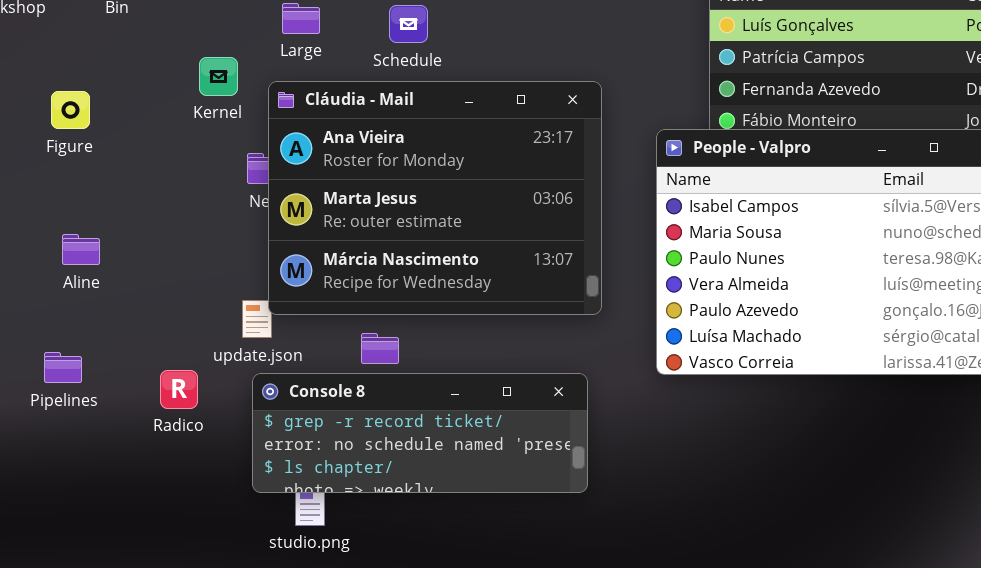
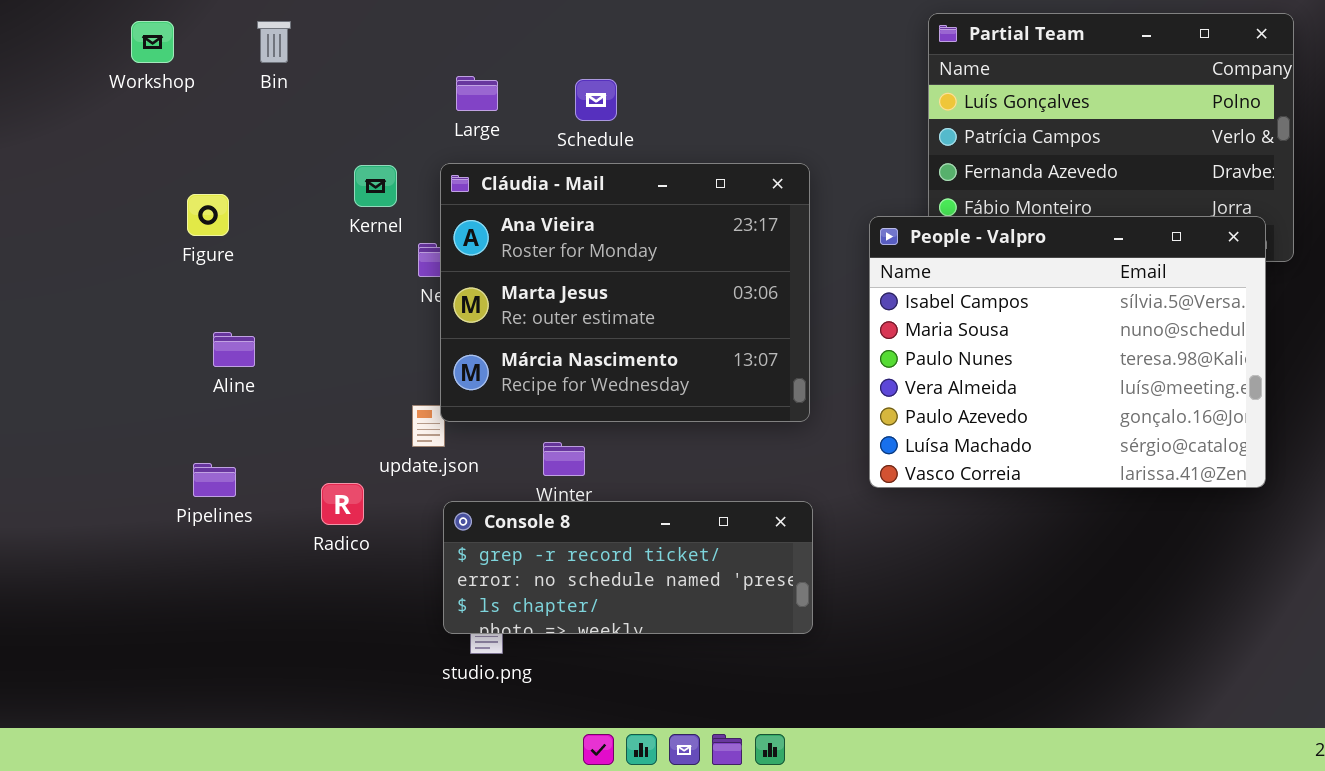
Kernel: [199,57,238,96] -> [354,165,397,207], moved
Figure: [51,91,90,129] -> [187,194,229,236], moved
Console 8: [252,373,588,493] -> [443,501,813,634], moved

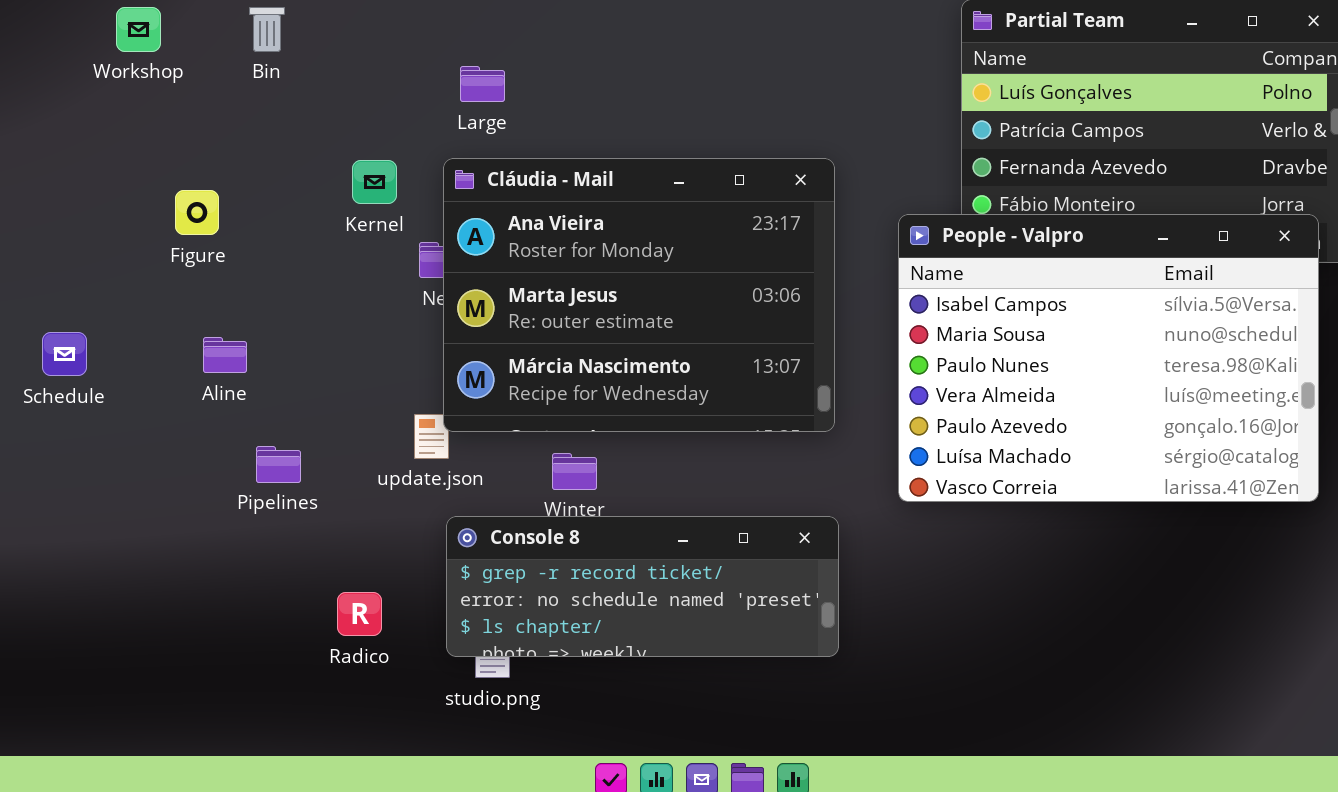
Schedule: [575,79,617,121] -> [42,332,87,376], moved
Pipelines: [193,463,236,497] -> [256,446,301,483], moved
Radico: [321,483,364,525] -> [337,592,382,636], moved

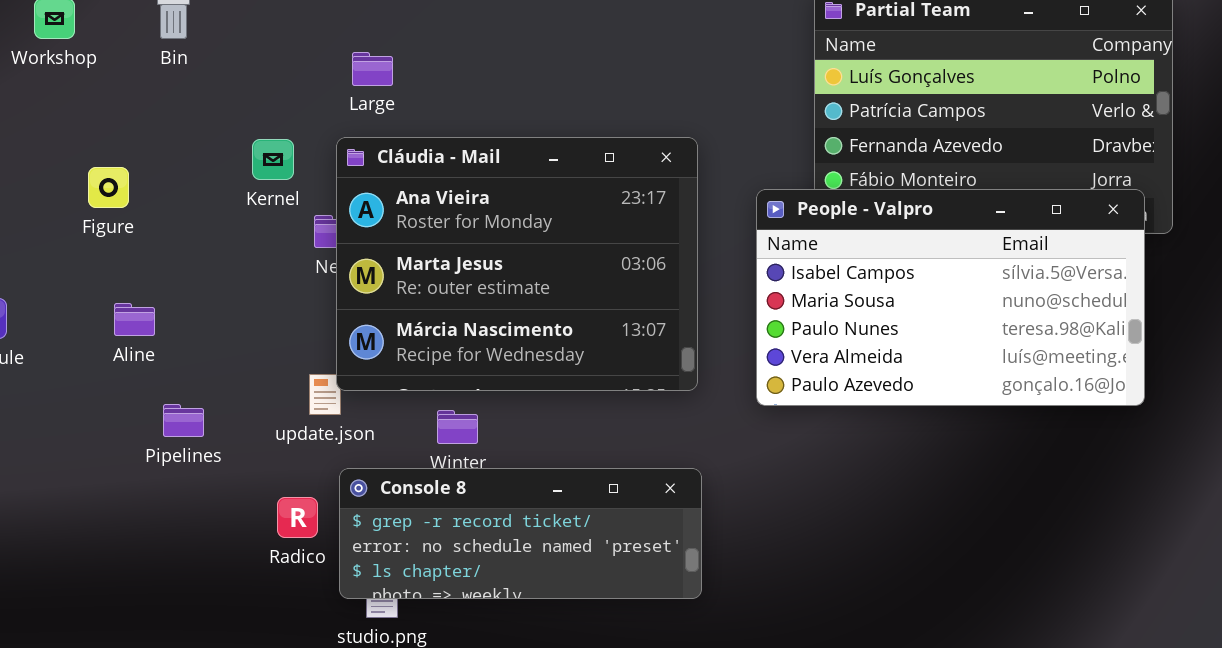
People - Valpro: [898,214,1319,502] -> [756,189,1145,406], resized
Radico: [337,592,382,636] -> [277,497,318,538], moved

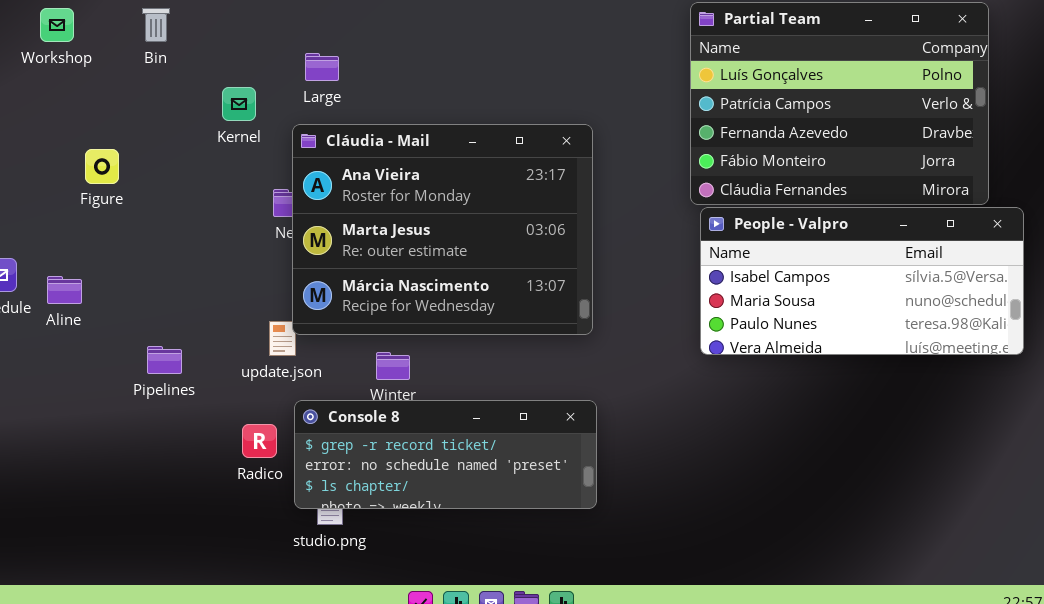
Kernel: [252,139,294,180] -> [222,87,256,121], moved
People - Valpro: [756,189,1145,406] -> [700,207,1024,355], moved, resized
Aline: [114,303,155,336] -> [47,276,82,304], moved

